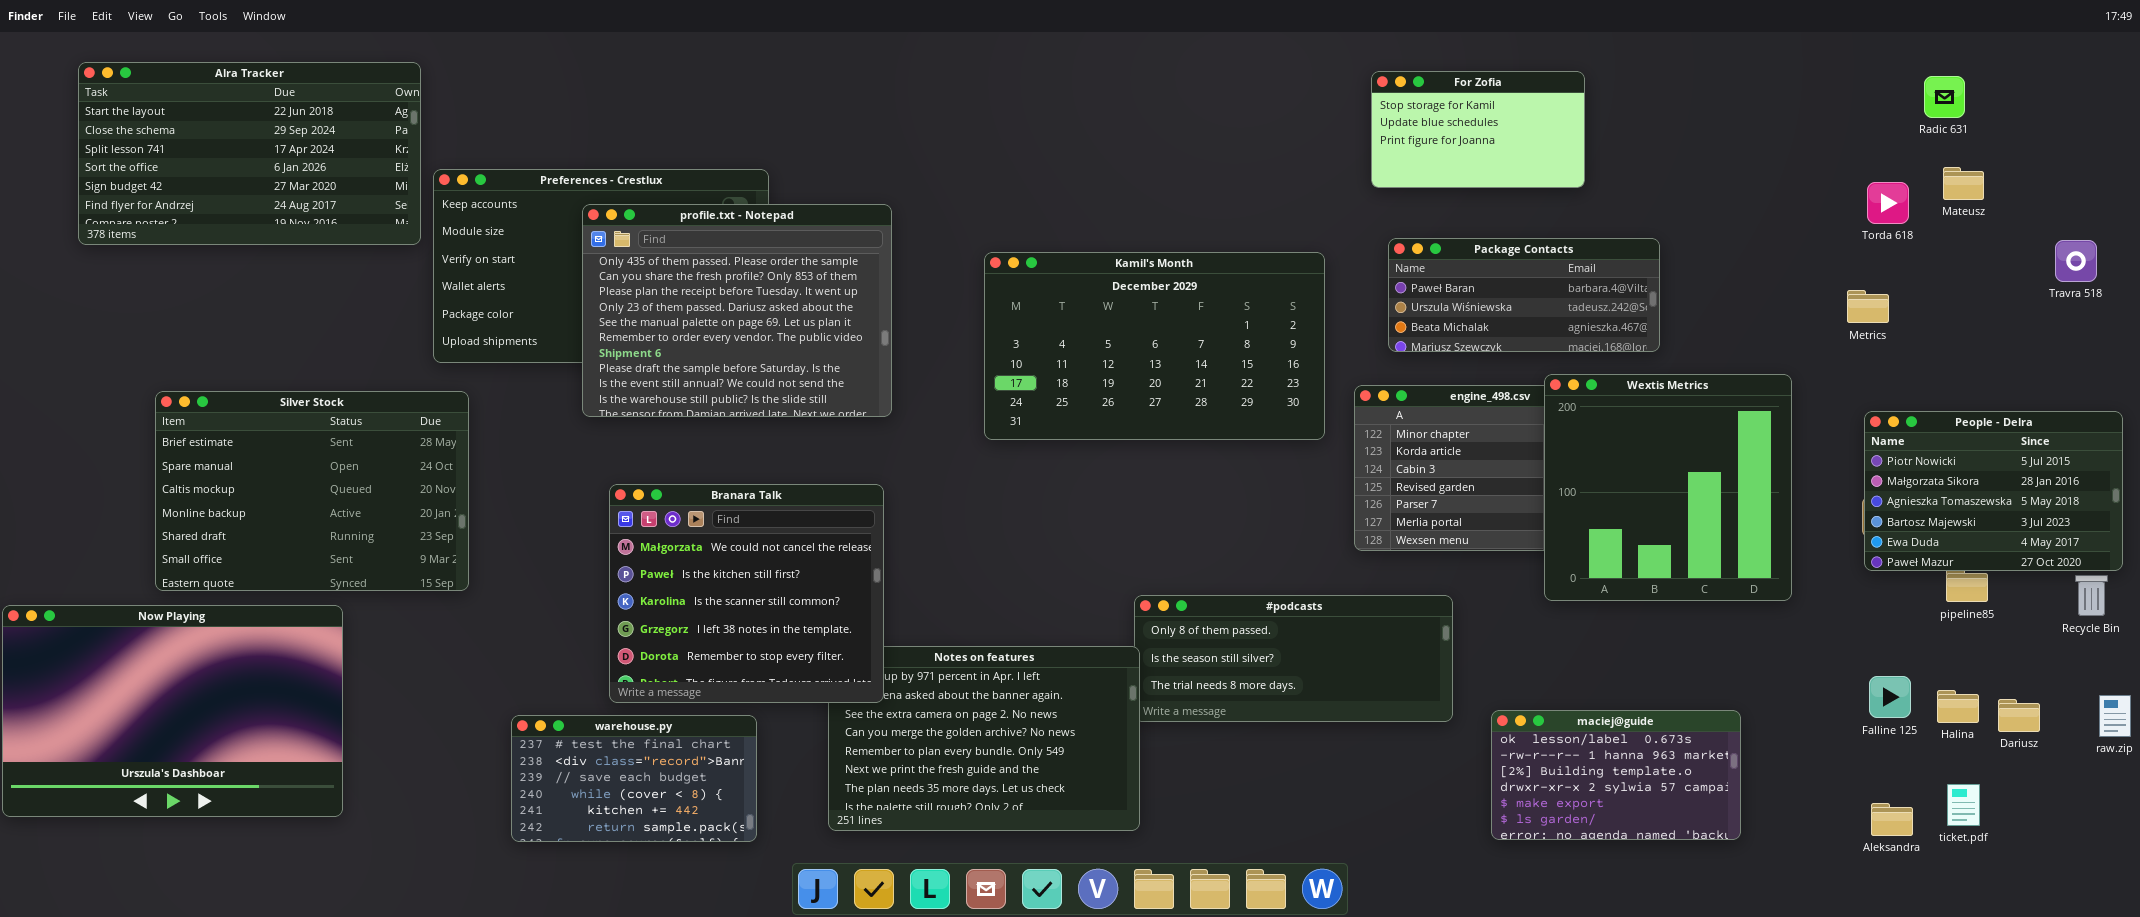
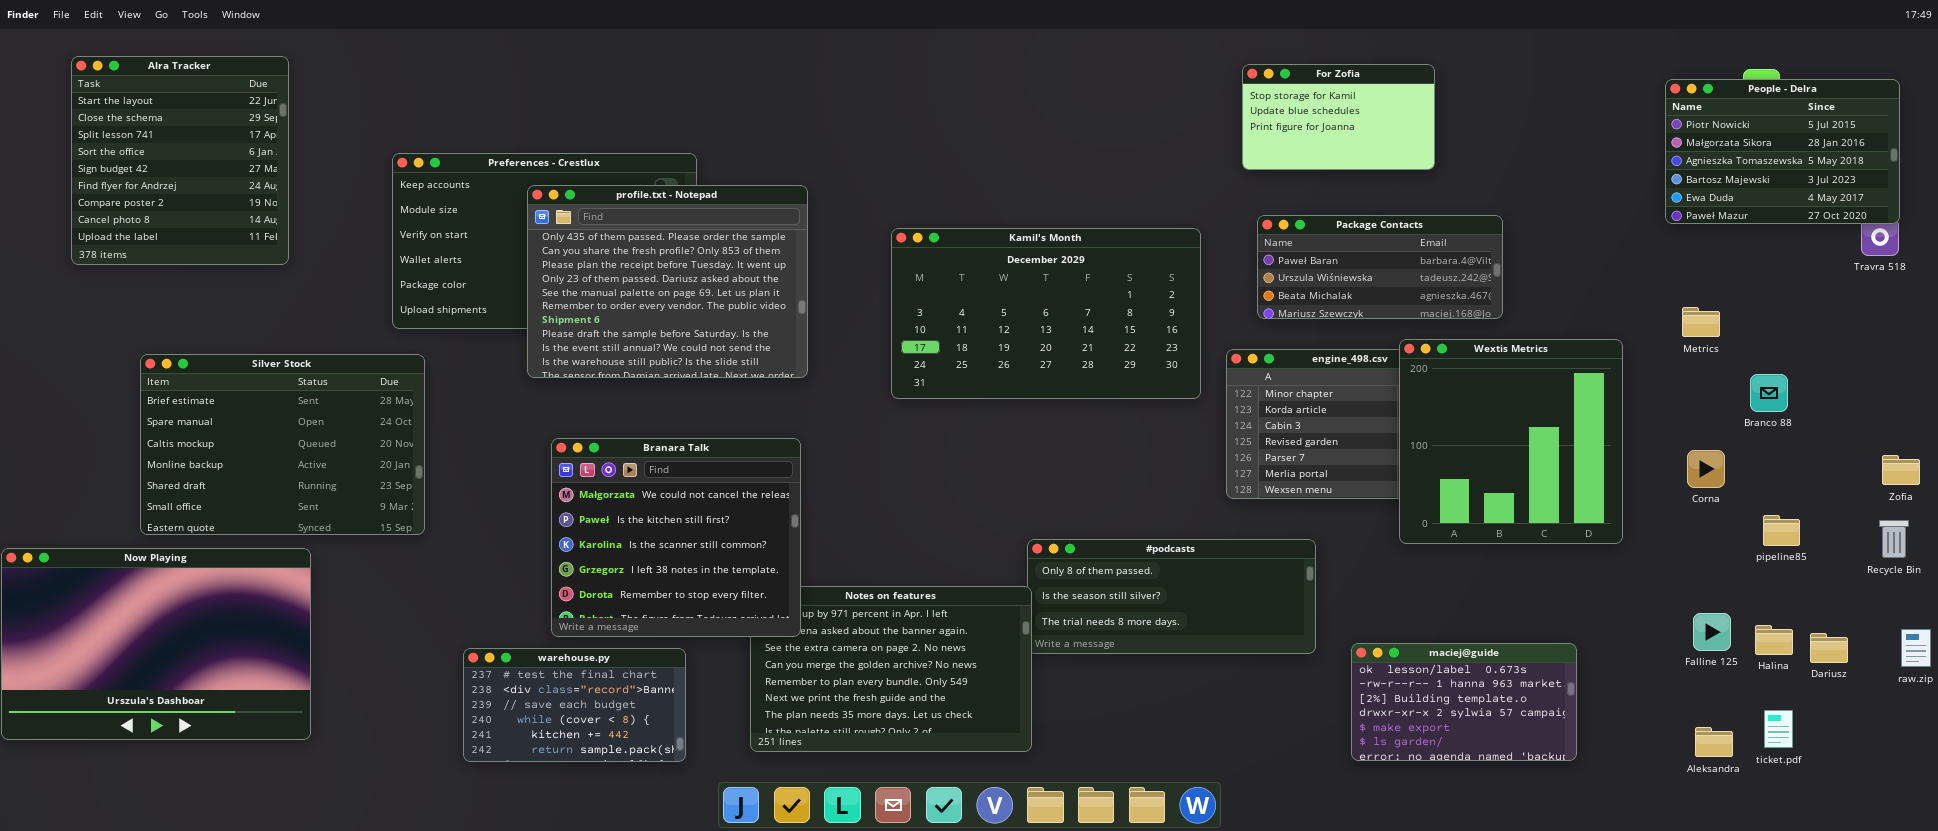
Alra Tracker: [78,62,421,245] -> [71,56,289,265], resized
Metrics: [1847,290,1889,323] -> [1682,307,1720,337], moved
People - Delra: [1864,411,2123,571] -> [1665,79,1900,224], moved

